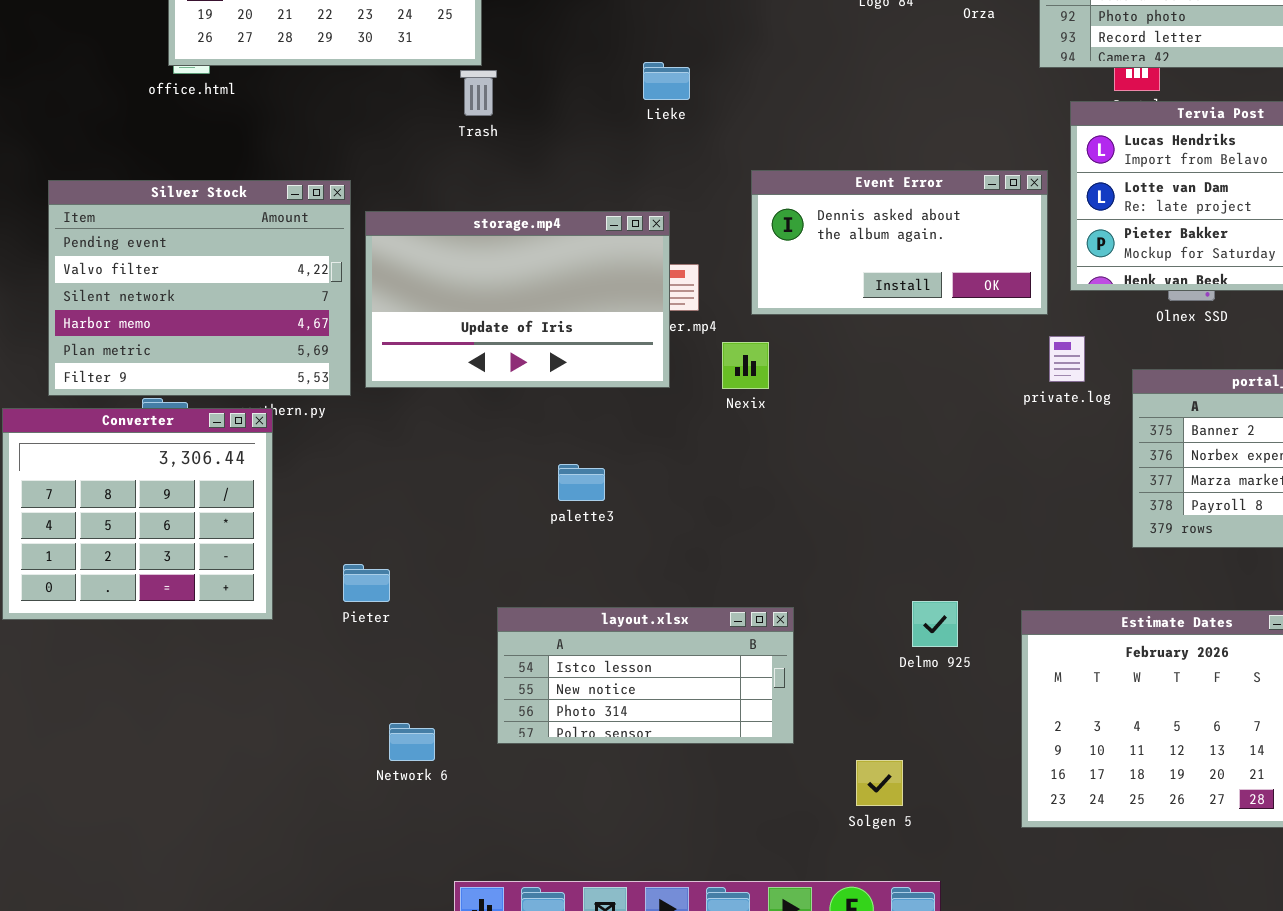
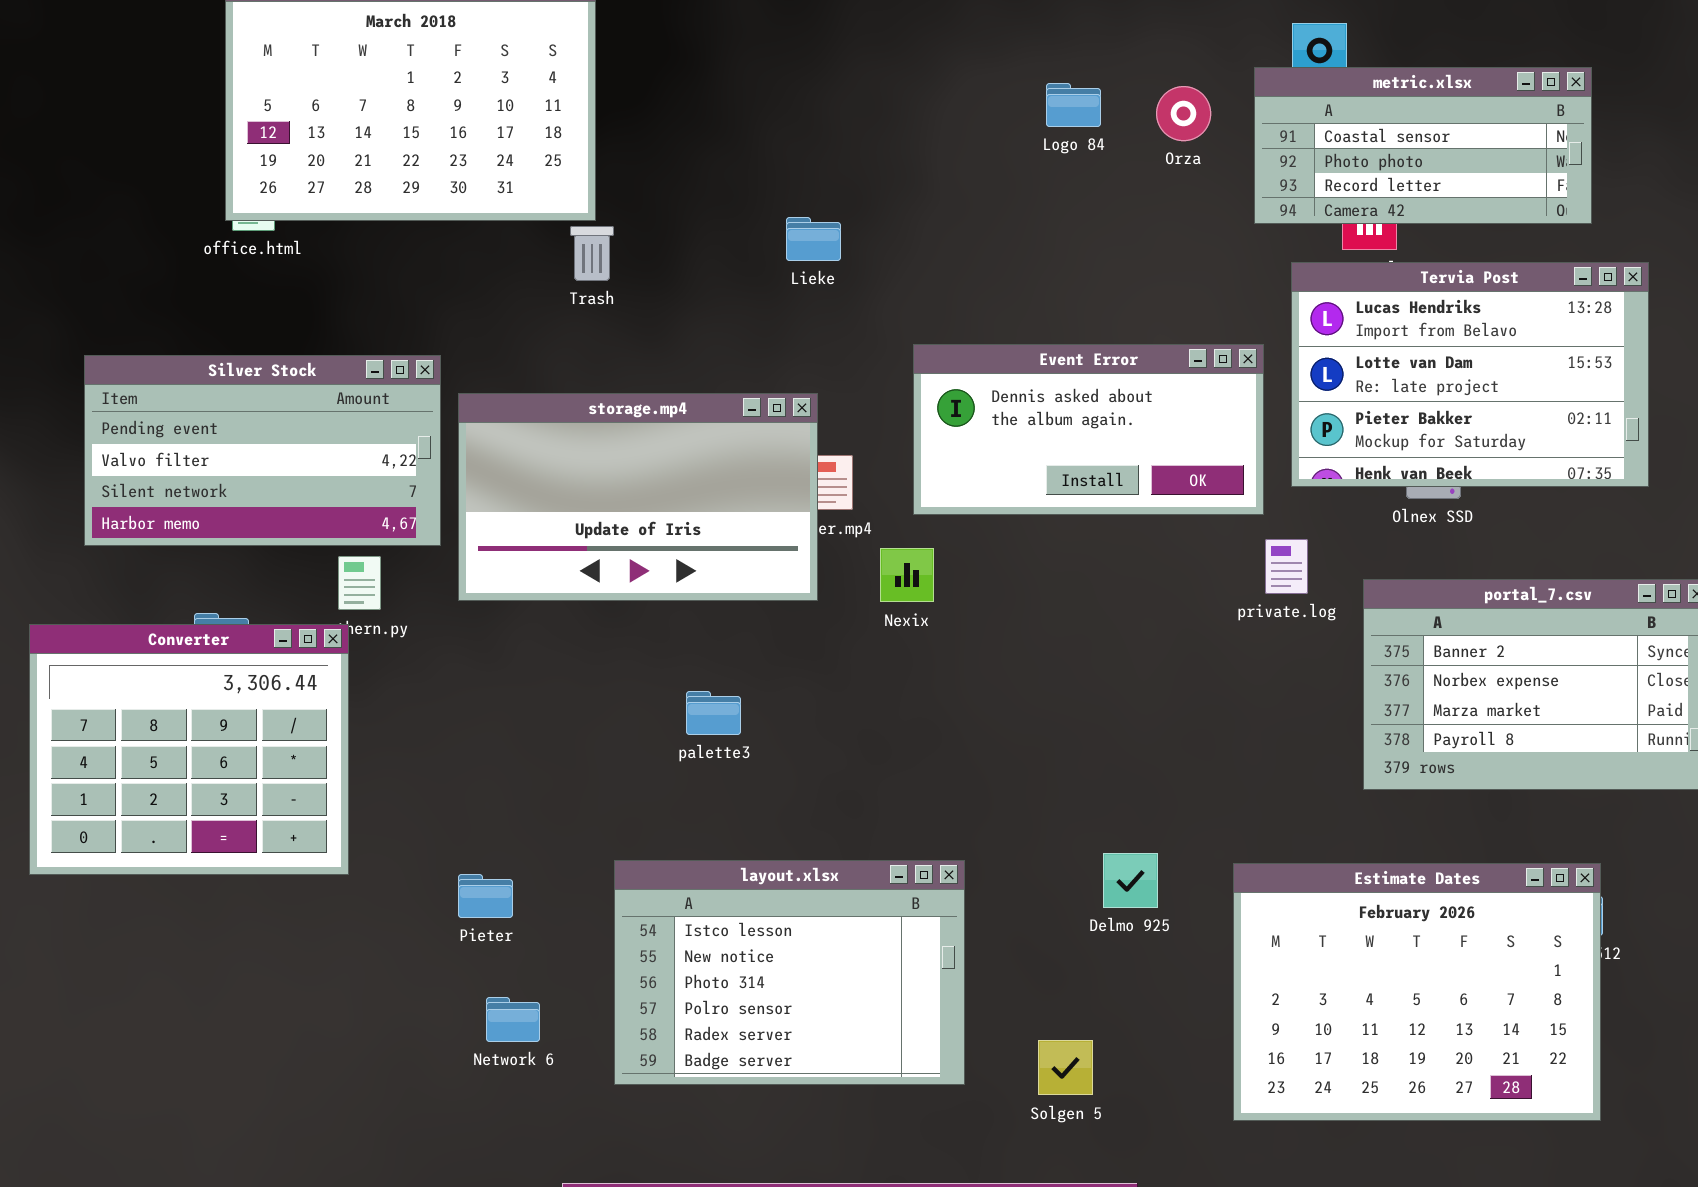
Silver Stock: [48,180,351,396] -> [84,355,441,546], resized
Pieter: [343,564,390,602] -> [458,874,513,918], moved
layout.xlsx: [497,607,794,744] -> [614,860,965,1085], resized

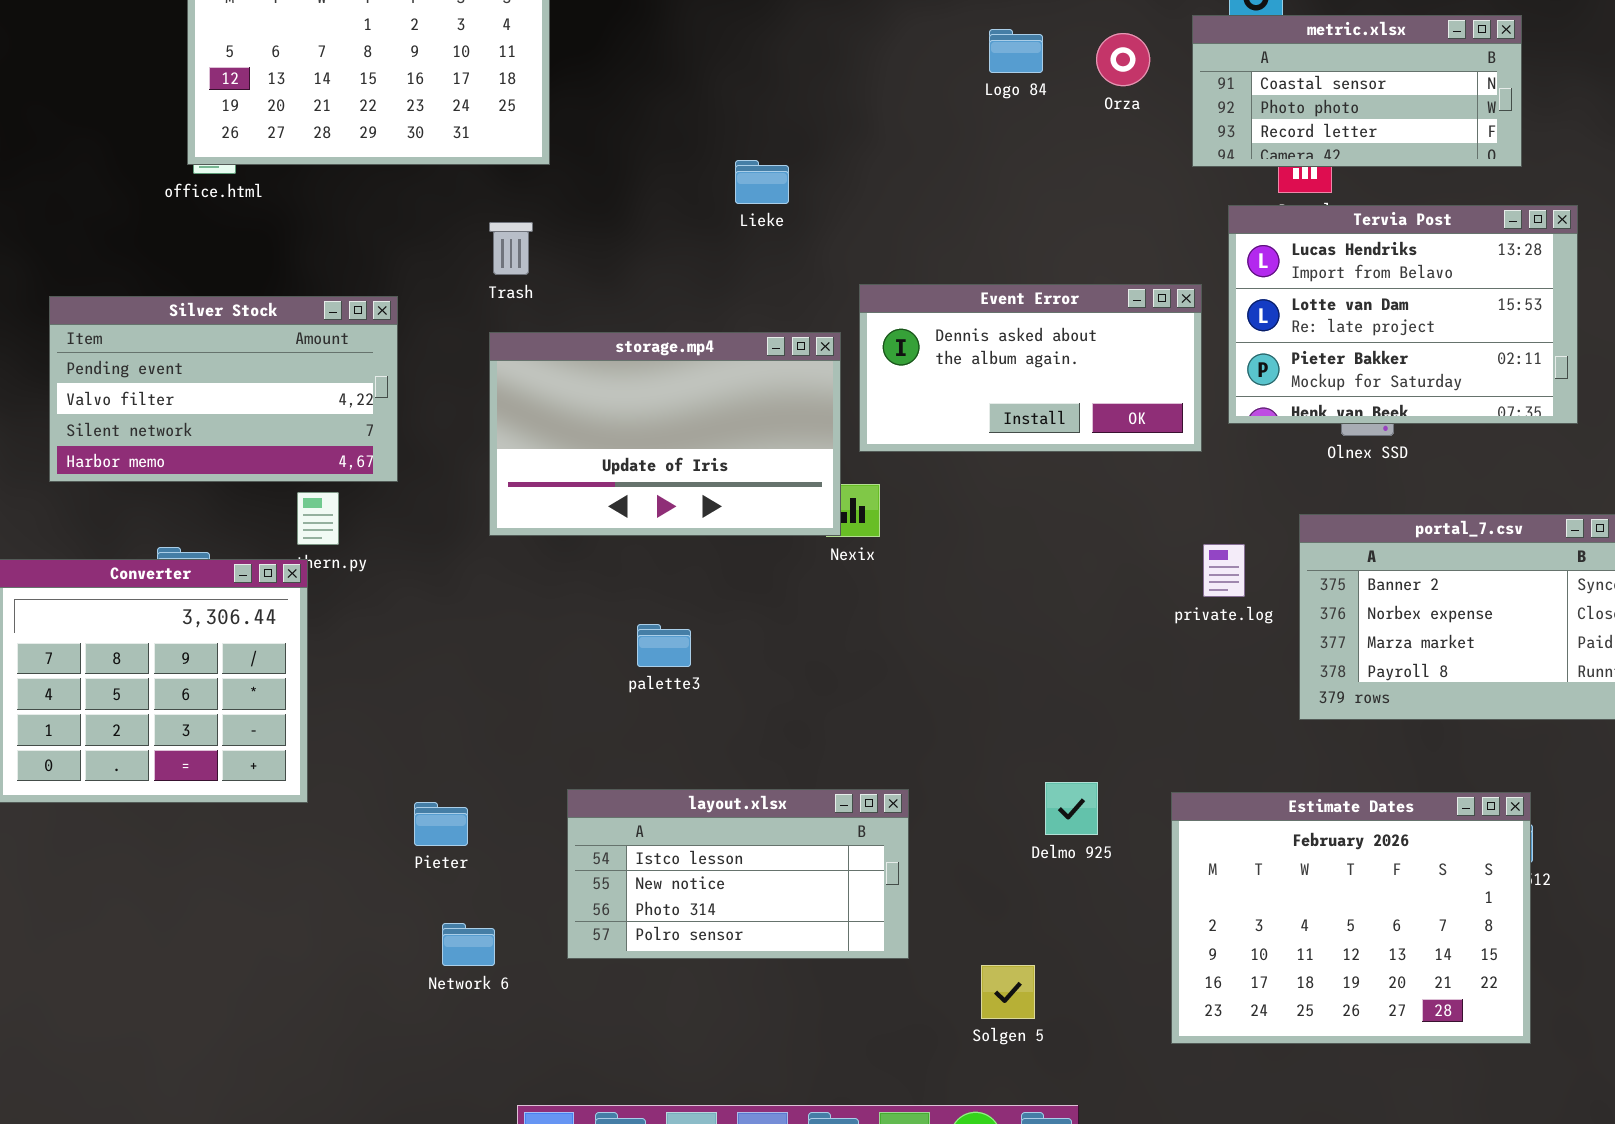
Trash: [570,226,614,281] -> [489,222,533,275], moved
storage.mp4: [458,393,818,601] -> [489,332,841,536], moved
private.log: [1265,539,1308,594] -> [1203,544,1245,597], moved
layout.xlsx: [614,860,965,1085] -> [567,789,909,959], resized

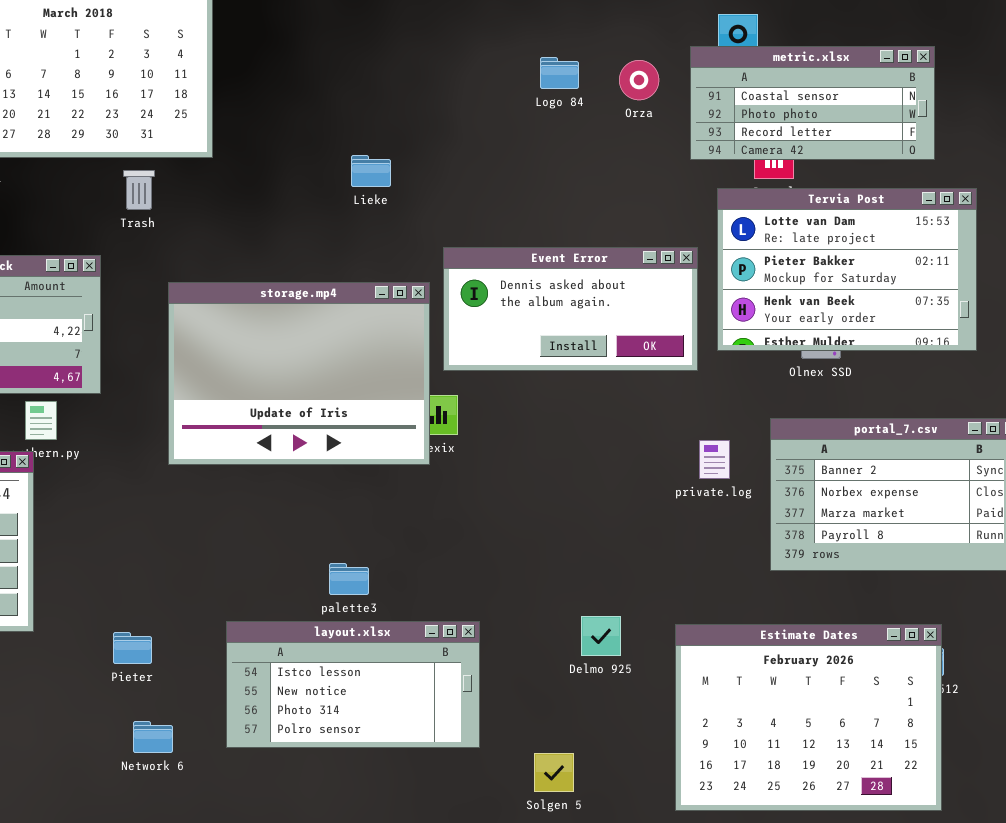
Tervia Post: [1228,205,1578,424] -> [717,188,977,351], scrolled down 1 row
Trash: [489,222,533,275] -> [123,170,155,210], moved
storage.mp4: [489,332,841,536] -> [168,282,430,465], resized
palette3: [637,624,691,667] -> [329,563,369,595], moved

